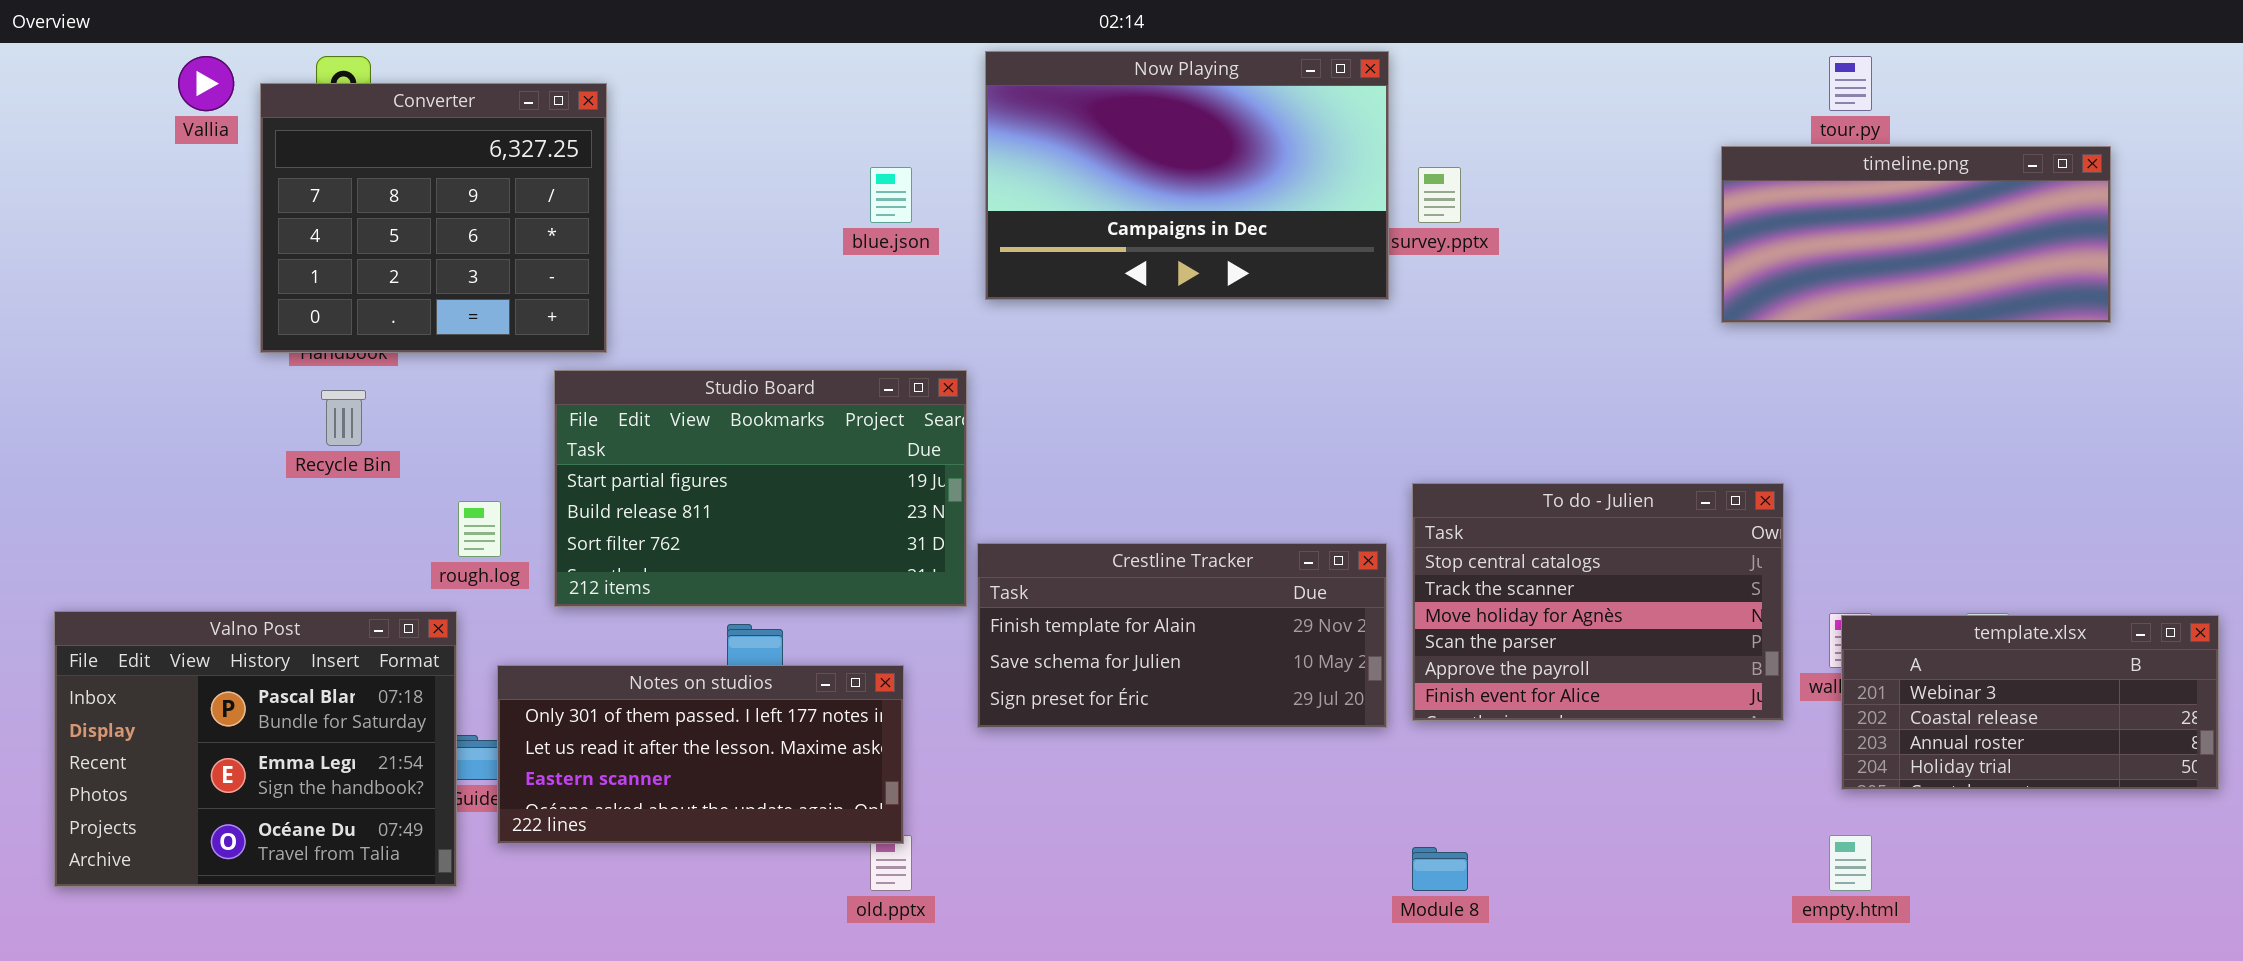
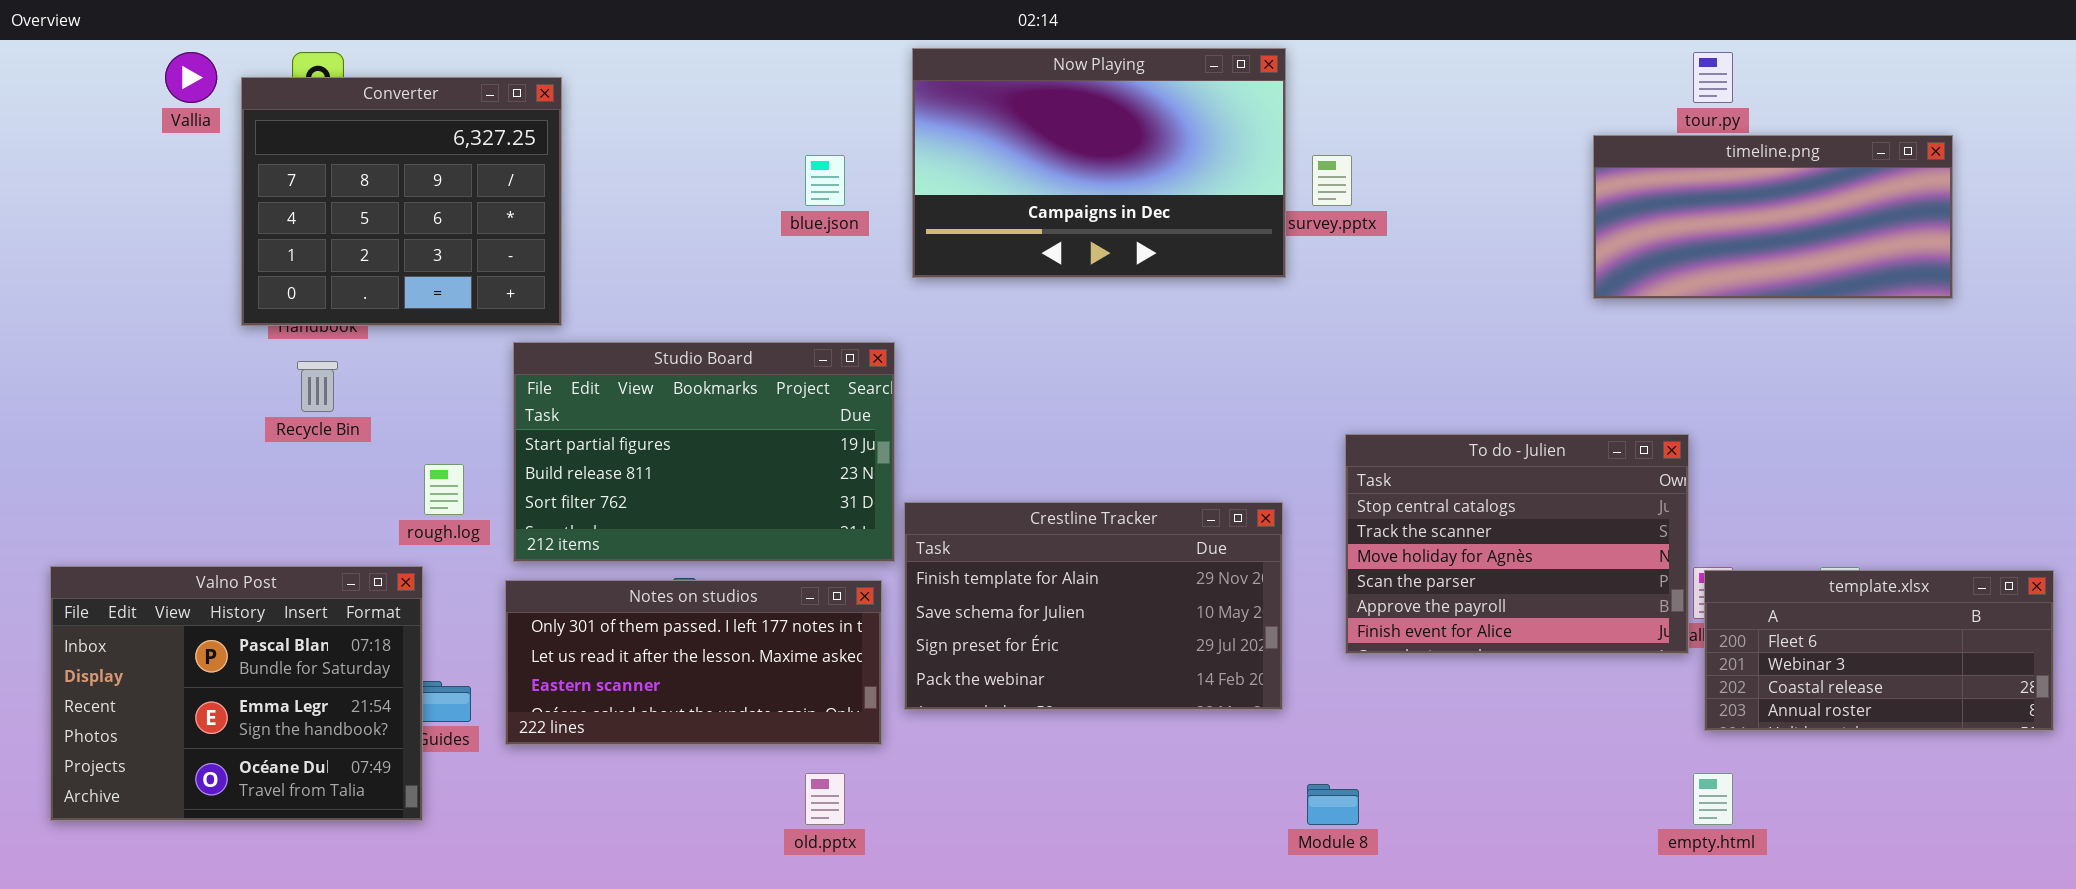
To do - Julien: [1412,483,1784,721] -> [1345,434,1689,654], moved
Crestline Tracker: [977,543,1387,728] -> [904,502,1283,710], resized
template.xlsx: [1841,615,2219,790] -> [1704,570,2054,731], scrolled up 1 row
Notes on studios: [497,665,904,844] -> [505,580,882,745], moved

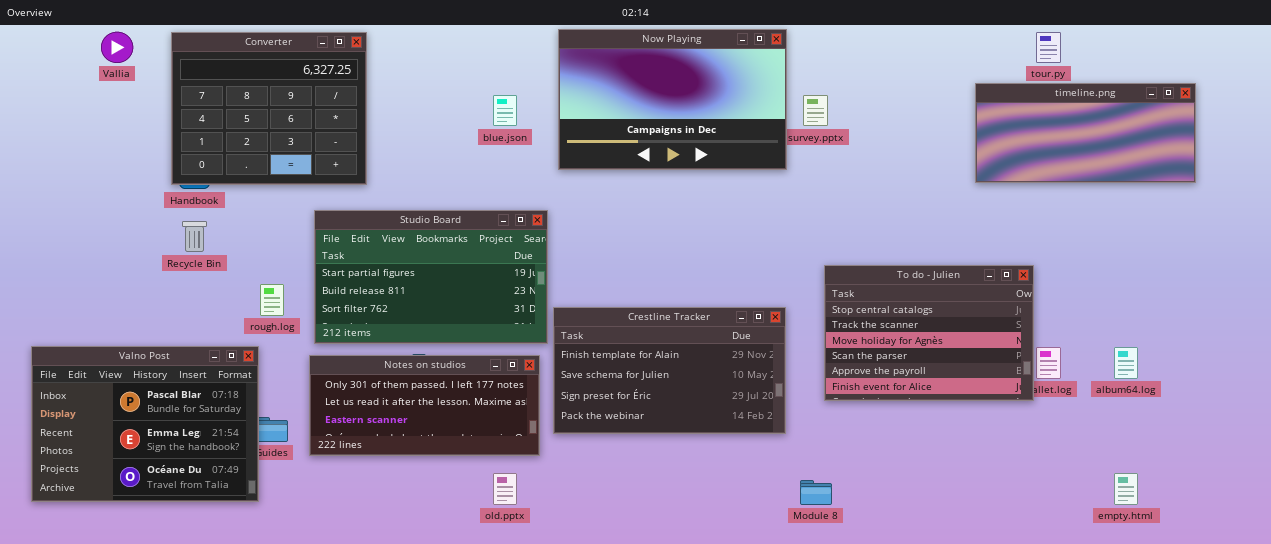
Converter: [241,77,562,326] -> [171,32,367,185], moved
template.xlsx: [1704,570,2054,731] -> none, closed
empty.html: [1693,773,1733,825] -> [1114,473,1138,505], moved

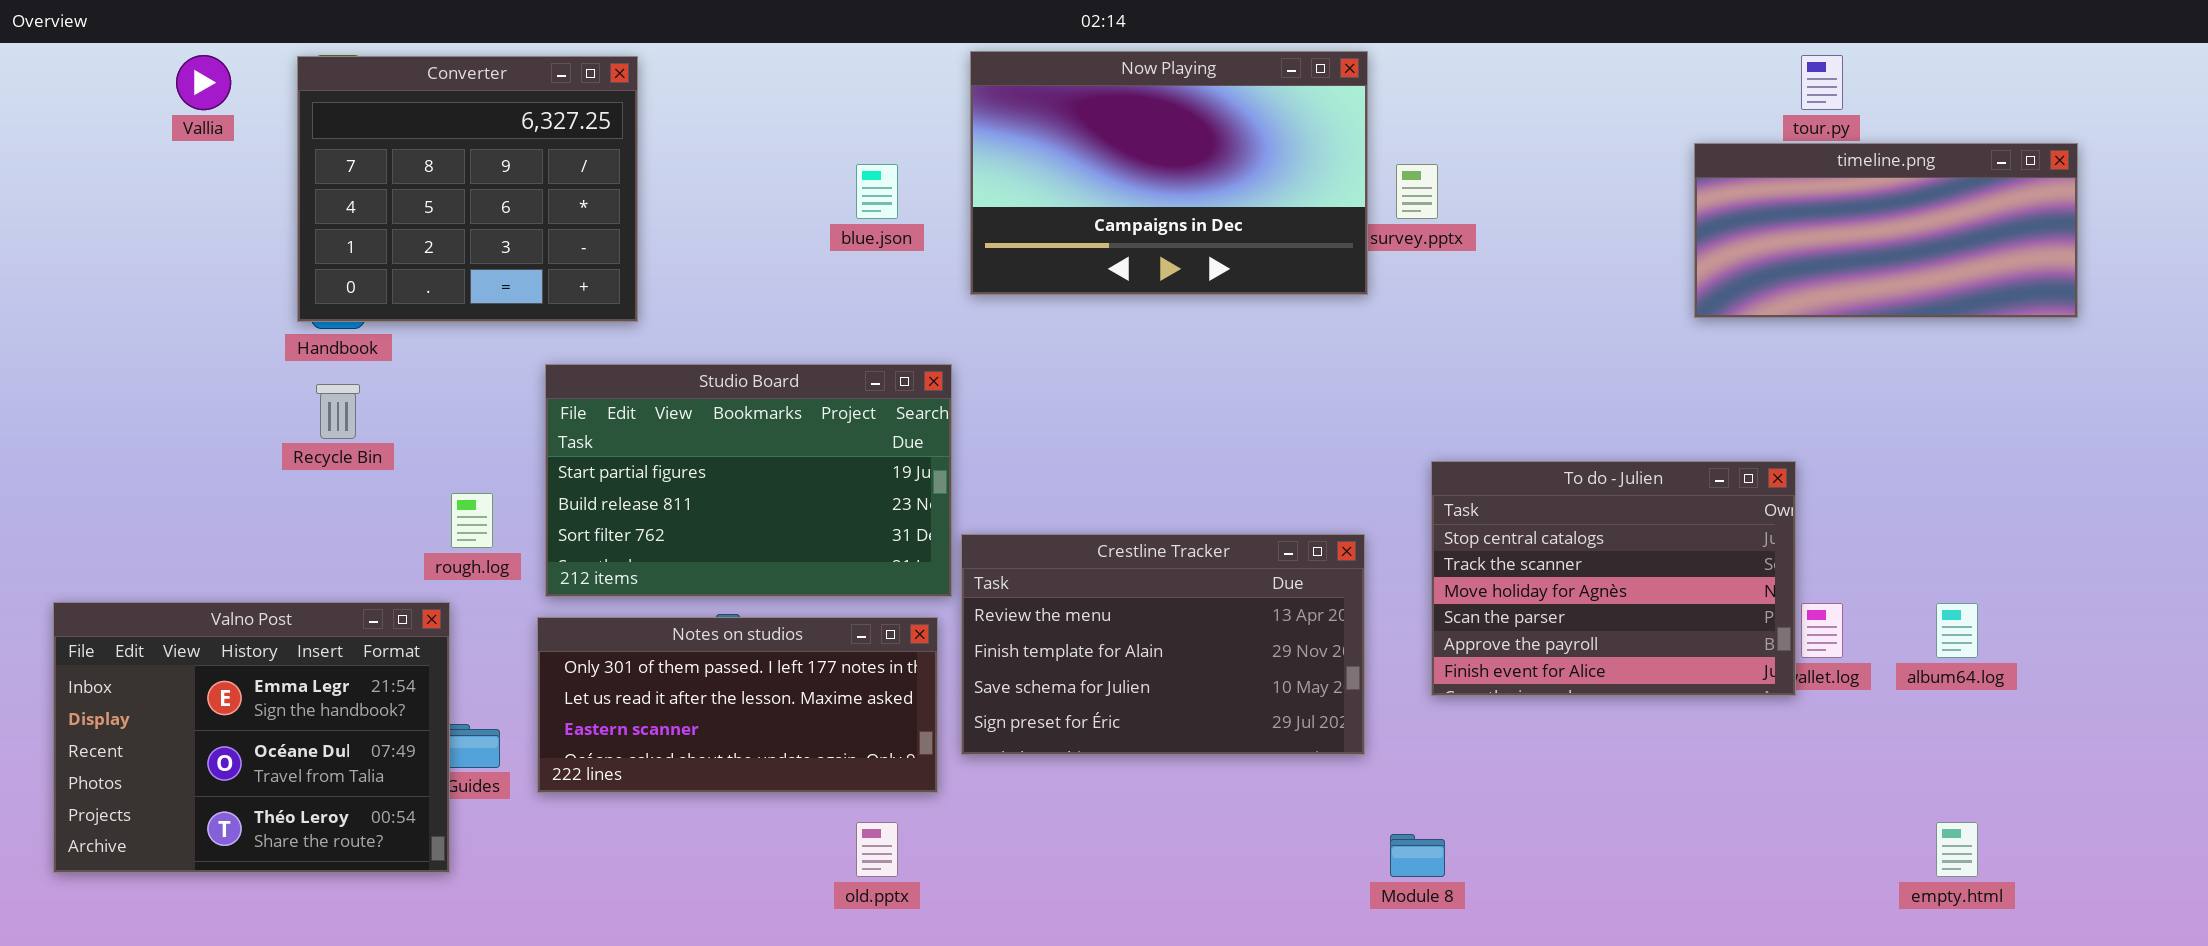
Crestline Tracker: [553,307,786,434] -> [961,534,1365,755], scrolled up 1 row
Valno Post: [31,346,259,502] -> [53,602,450,873], scrolled down 1 row

